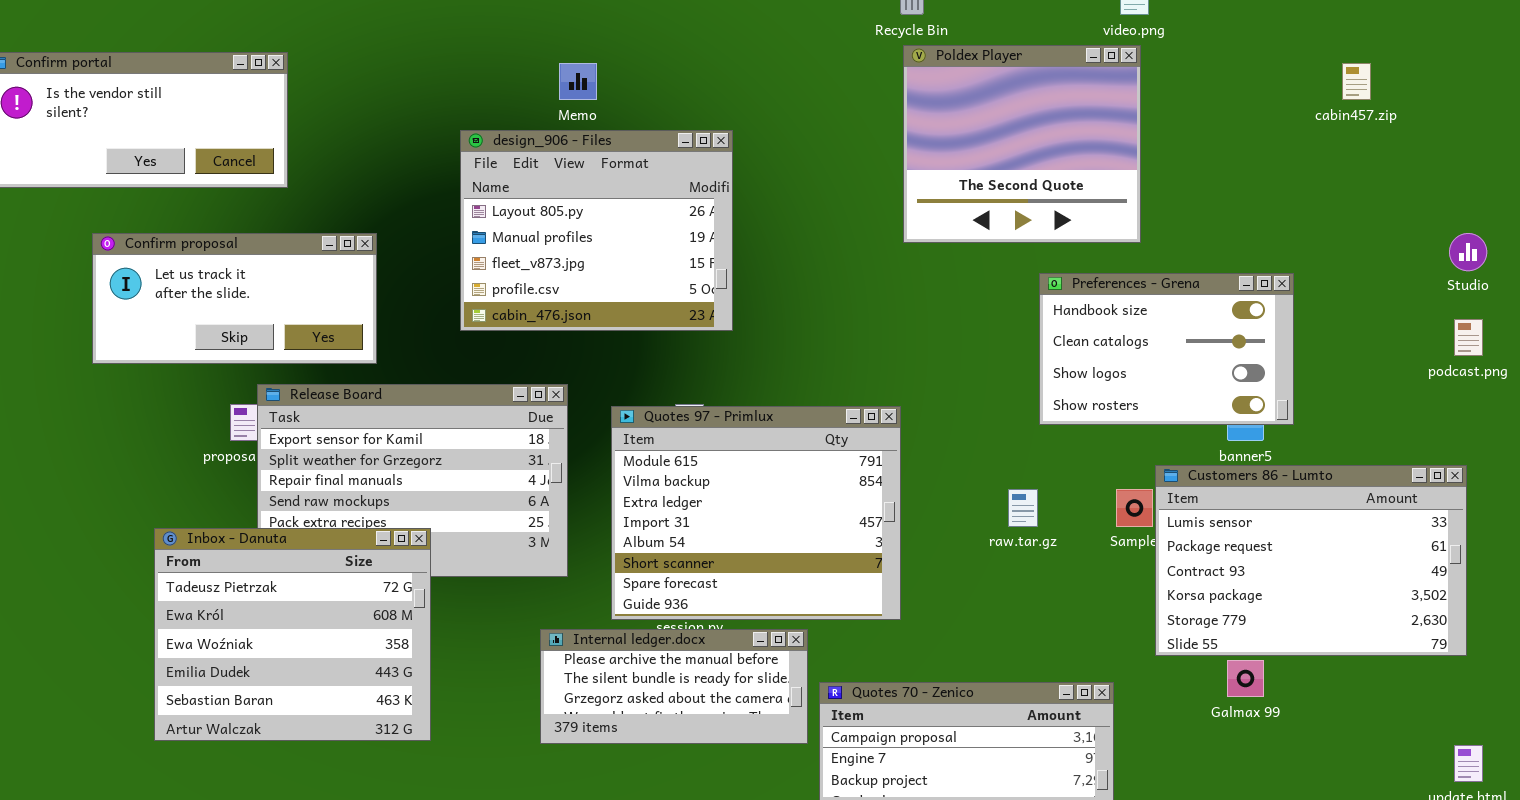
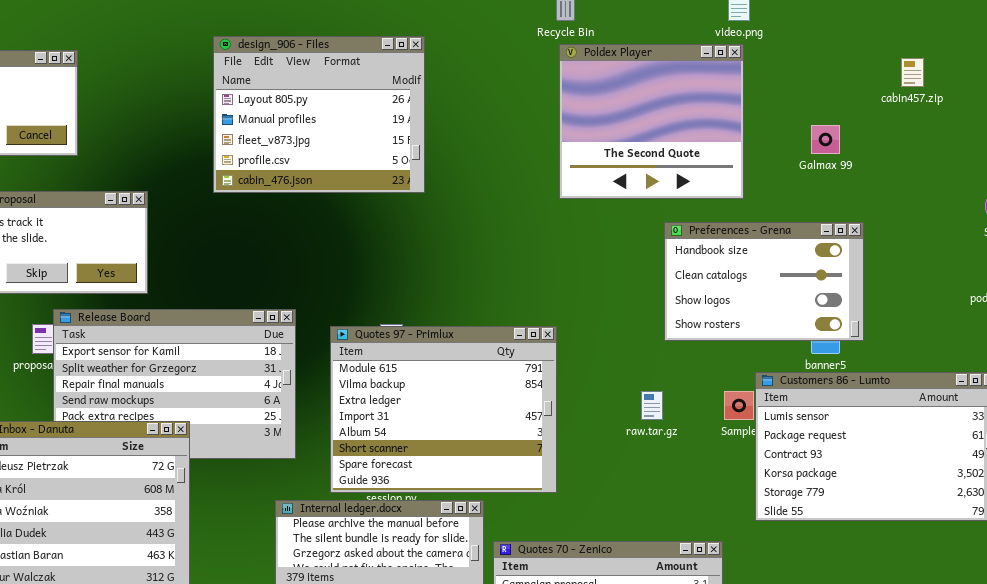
design_906 - Files: [460,130,733,331] -> [213,36,425,193], moved
Galmax 99: [1227,660,1264,697] -> [811,125,840,154], moved

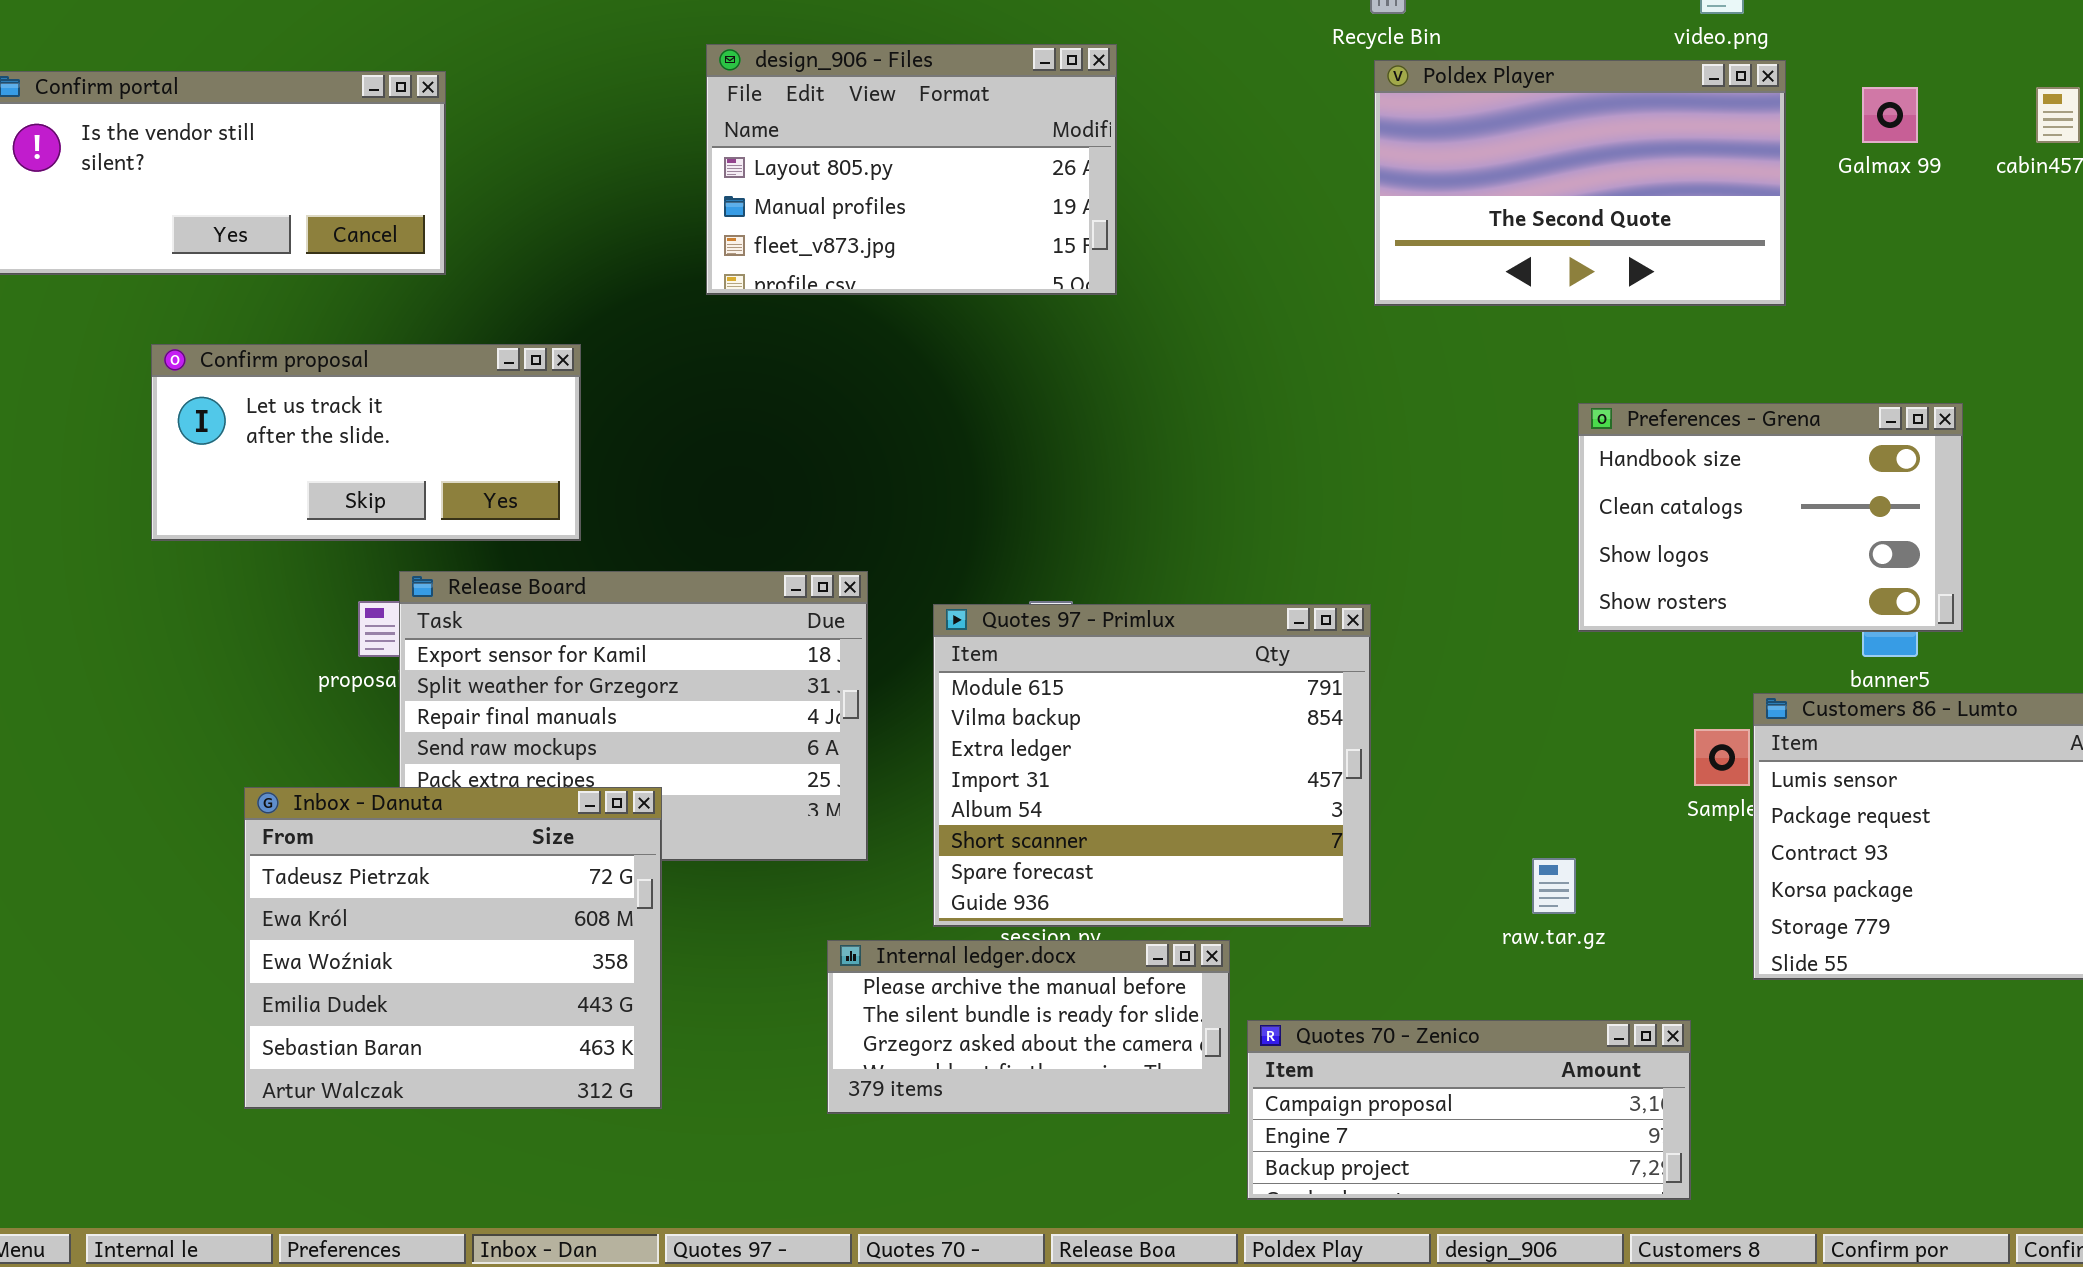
design_906 - Files: [213,36,425,193] -> [706,44,1117,295], resized
Poldex Player: [559,44,744,199] -> [1374,60,1786,306], resized
Galmax 99: [811,125,840,154] -> [1862,87,1918,143], moved
raw.tar.gz: [641,391,663,420] -> [1532,858,1576,914], moved

